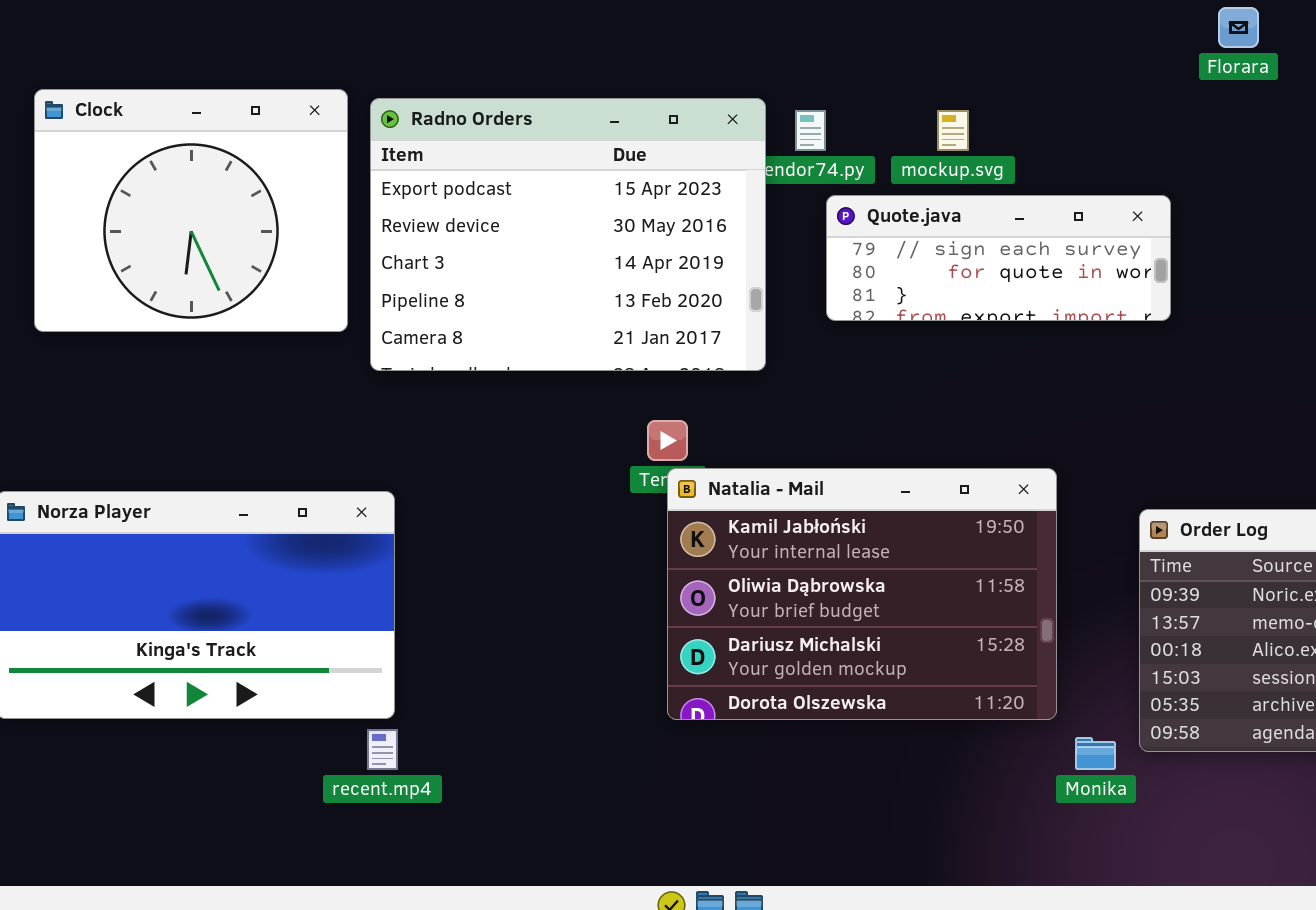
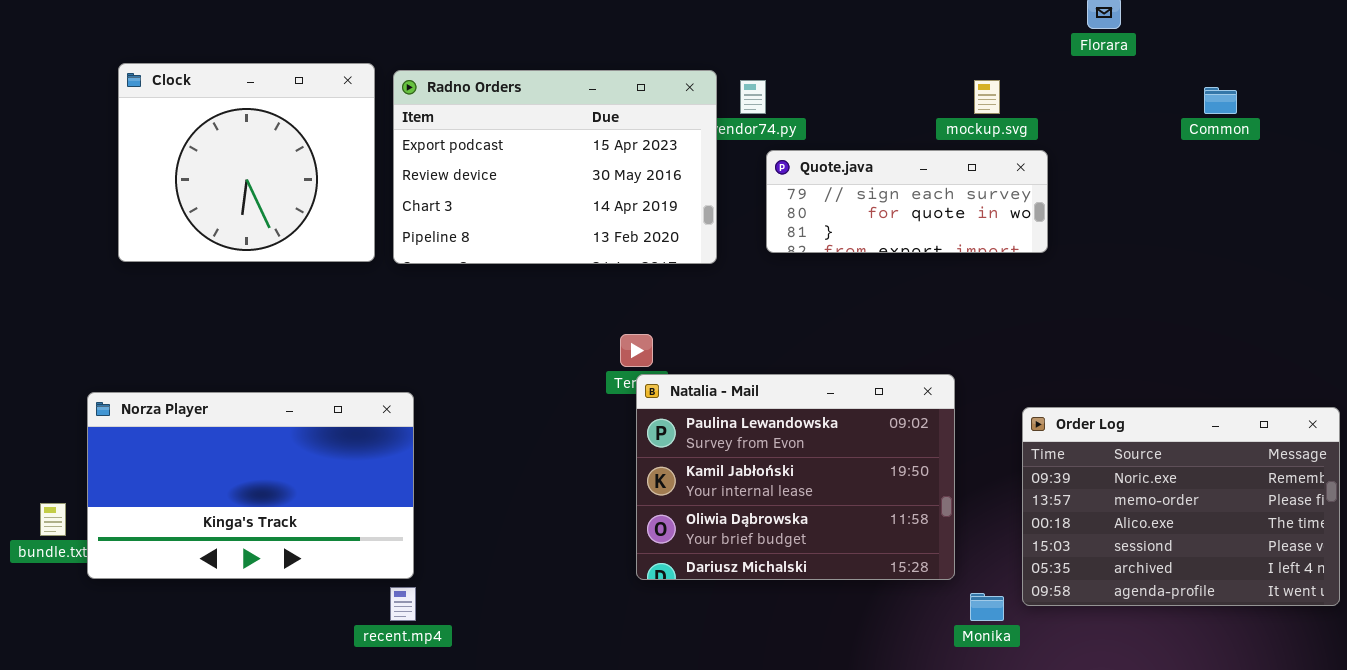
Radno Orders: [370,98,766,371] -> [393,70,717,264], resized
mockup.svg: [937,110,969,151] -> [974,80,1000,114], moved
Natalia - Mail: [667,468,1057,720] -> [636,374,955,580], scrolled up 1 row

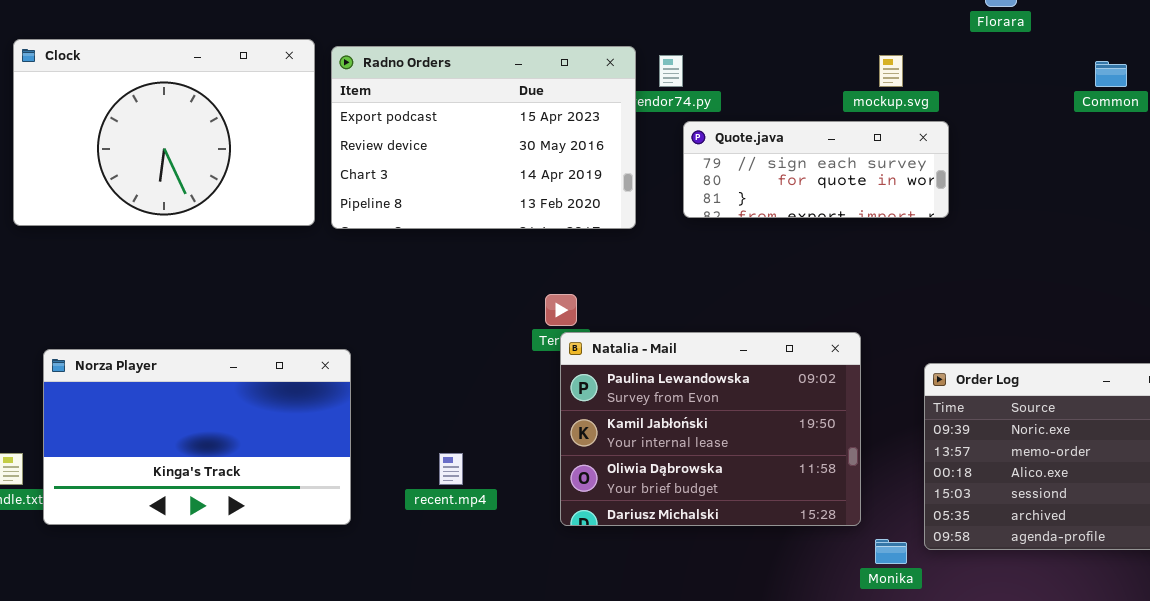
Clock: [118,63,375,262] -> [13,39,315,226], resized
recent.mp4: [390,587,416,621] -> [439,453,463,485], moved

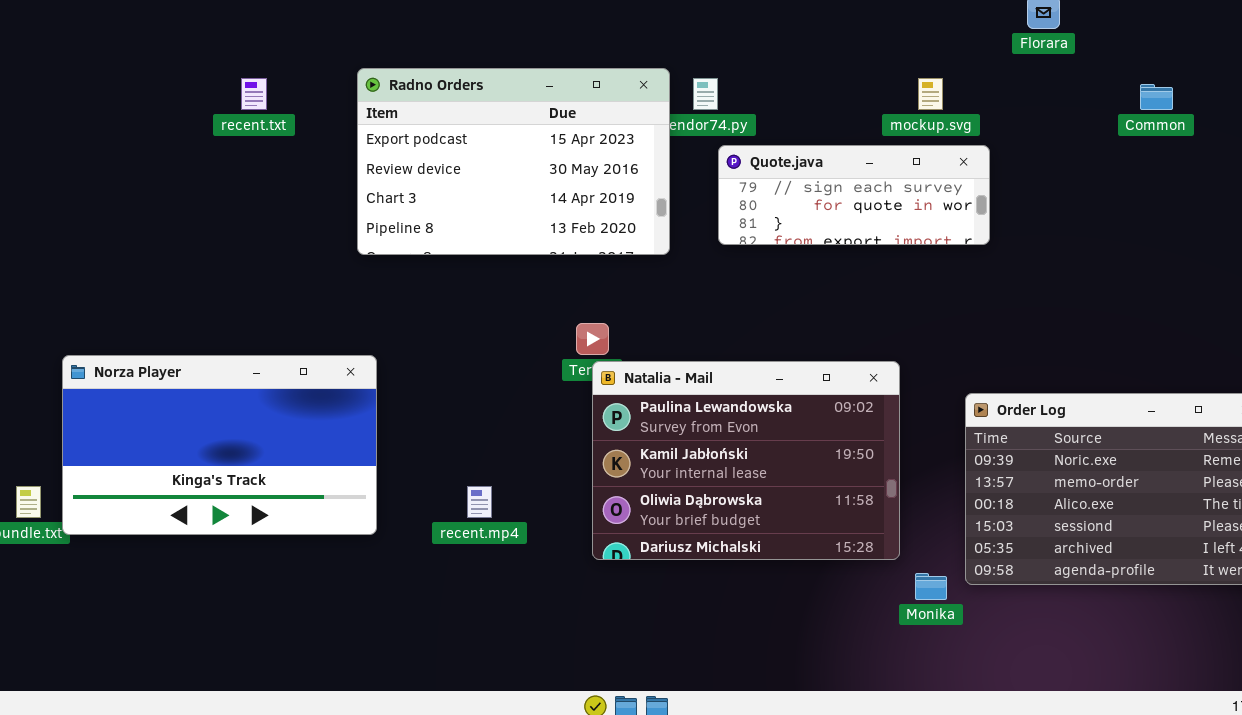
Clock: [13,39,315,226] -> none, closed
Norza Player: [43,349,351,525] -> [62,355,377,535], moved

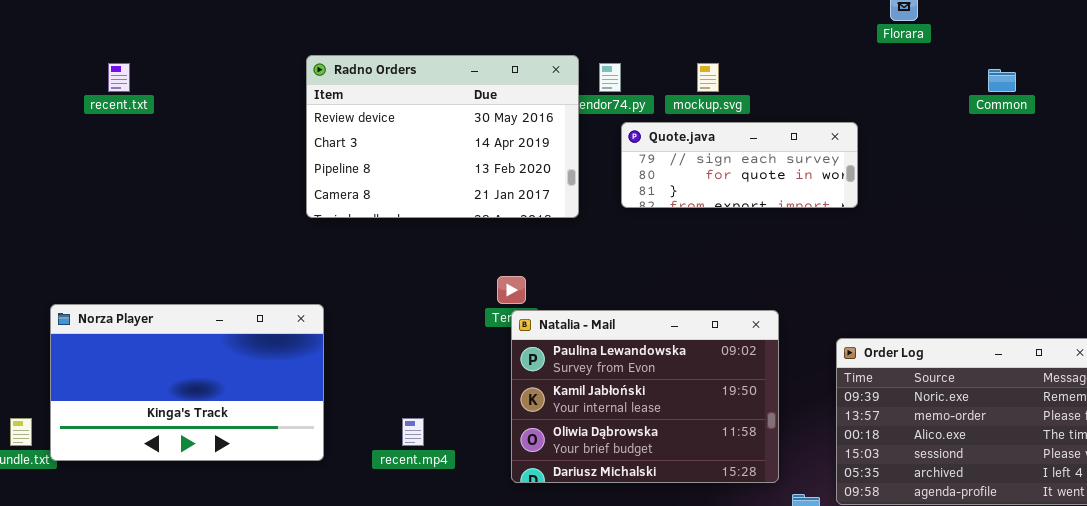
Radno Orders: [357,68,670,255] -> [306,55,579,218], scrolled down 1 row
recent.txt: [241,78,267,110] -> [108,63,130,92], moved
mockup.svg: [918,78,943,110] -> [697,63,719,92], moved

